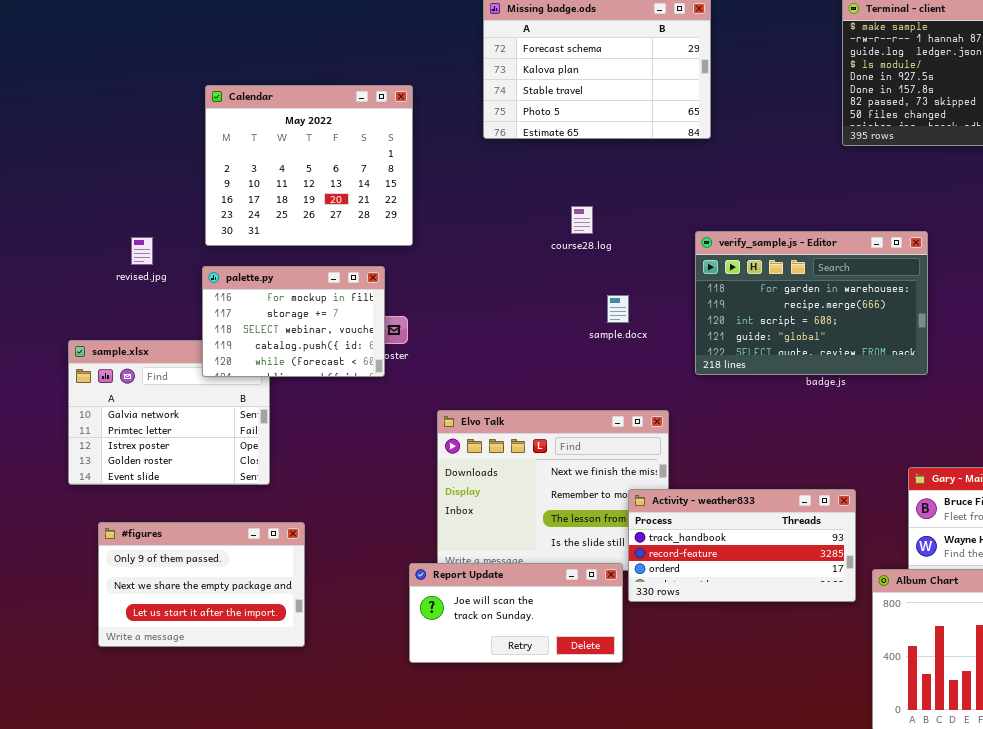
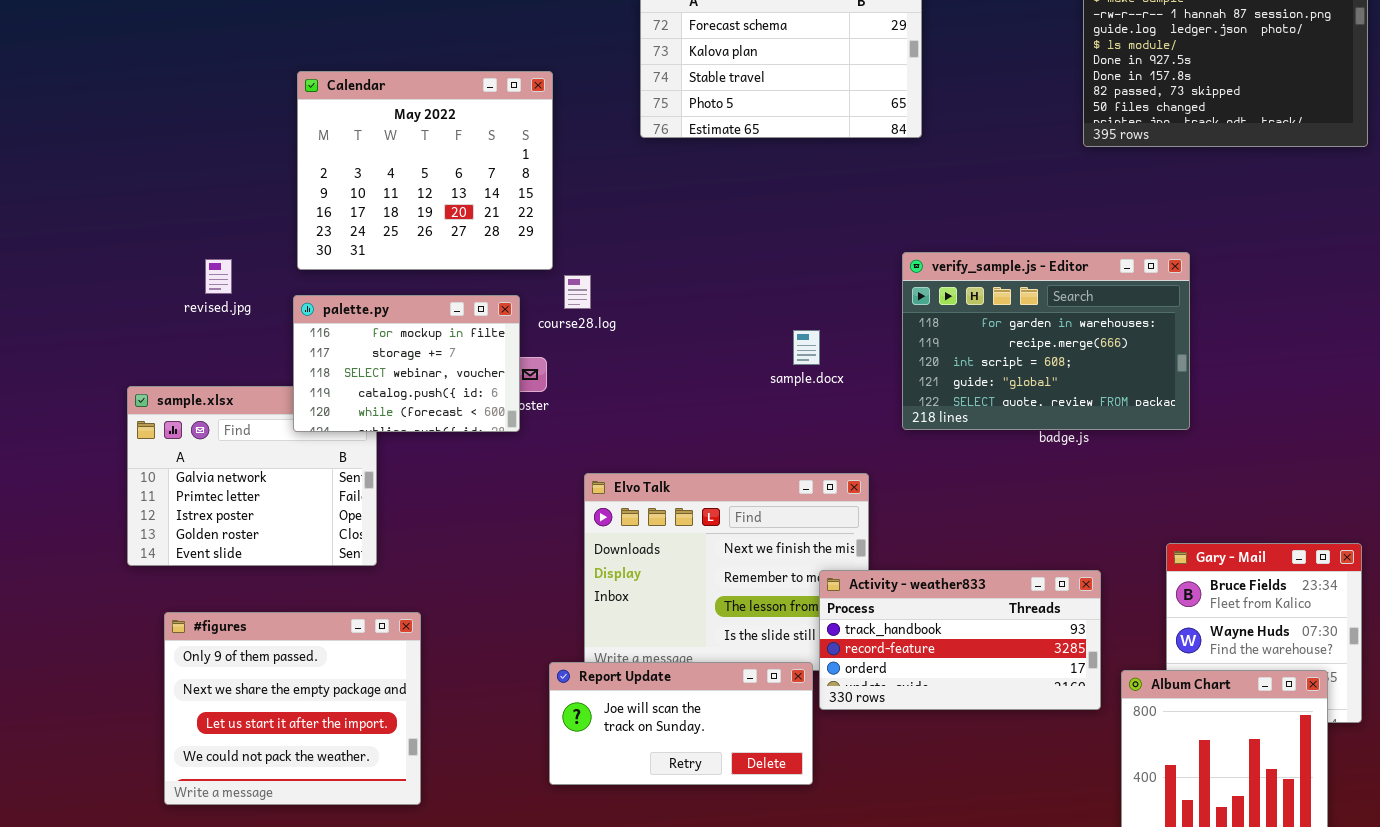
course28.log: [571,206,593,234] -> [564,275,591,309], moved
#figures: [98,522,305,647] -> [164,612,421,805], resized

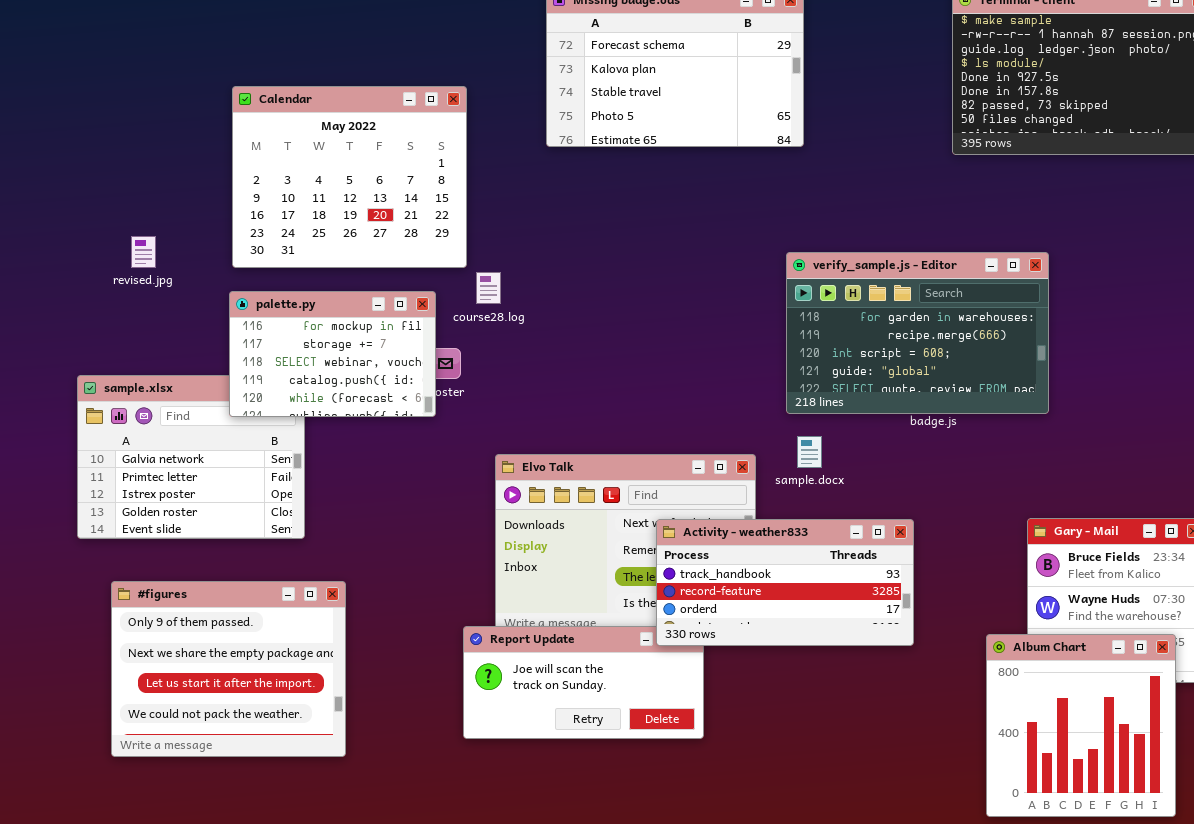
revised.jpg: [205,259,232,294] -> [131,236,156,268], moved
sample.docx: [793,330,820,365] -> [797,436,822,468], moved
Activity - weather833: [819,570,1101,710] -> [656,519,914,646], moved

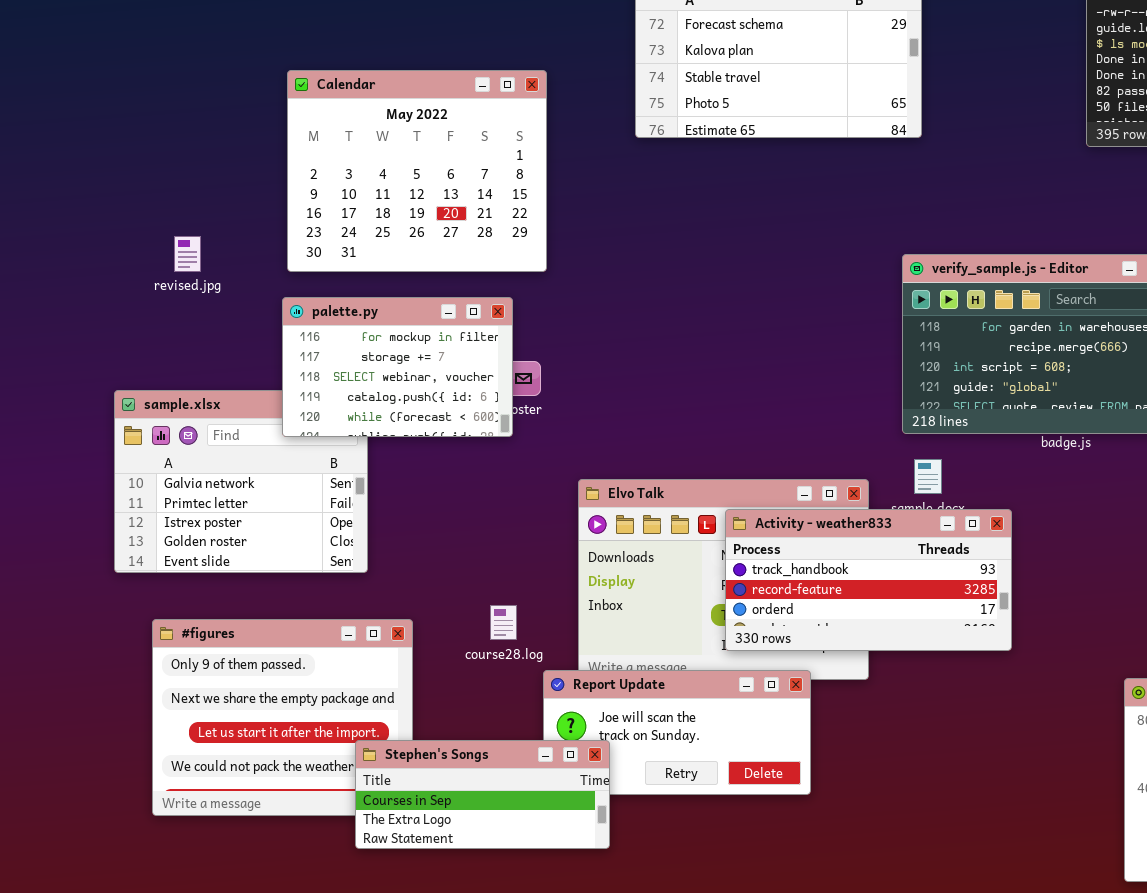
course28.log: [476,272,501,304] -> [490,605,517,640], moved
Activity - weather833: [656,519,914,646] -> [725,509,1012,651], moved
Stephen's Songs: none -> [355,740,610,849], opened

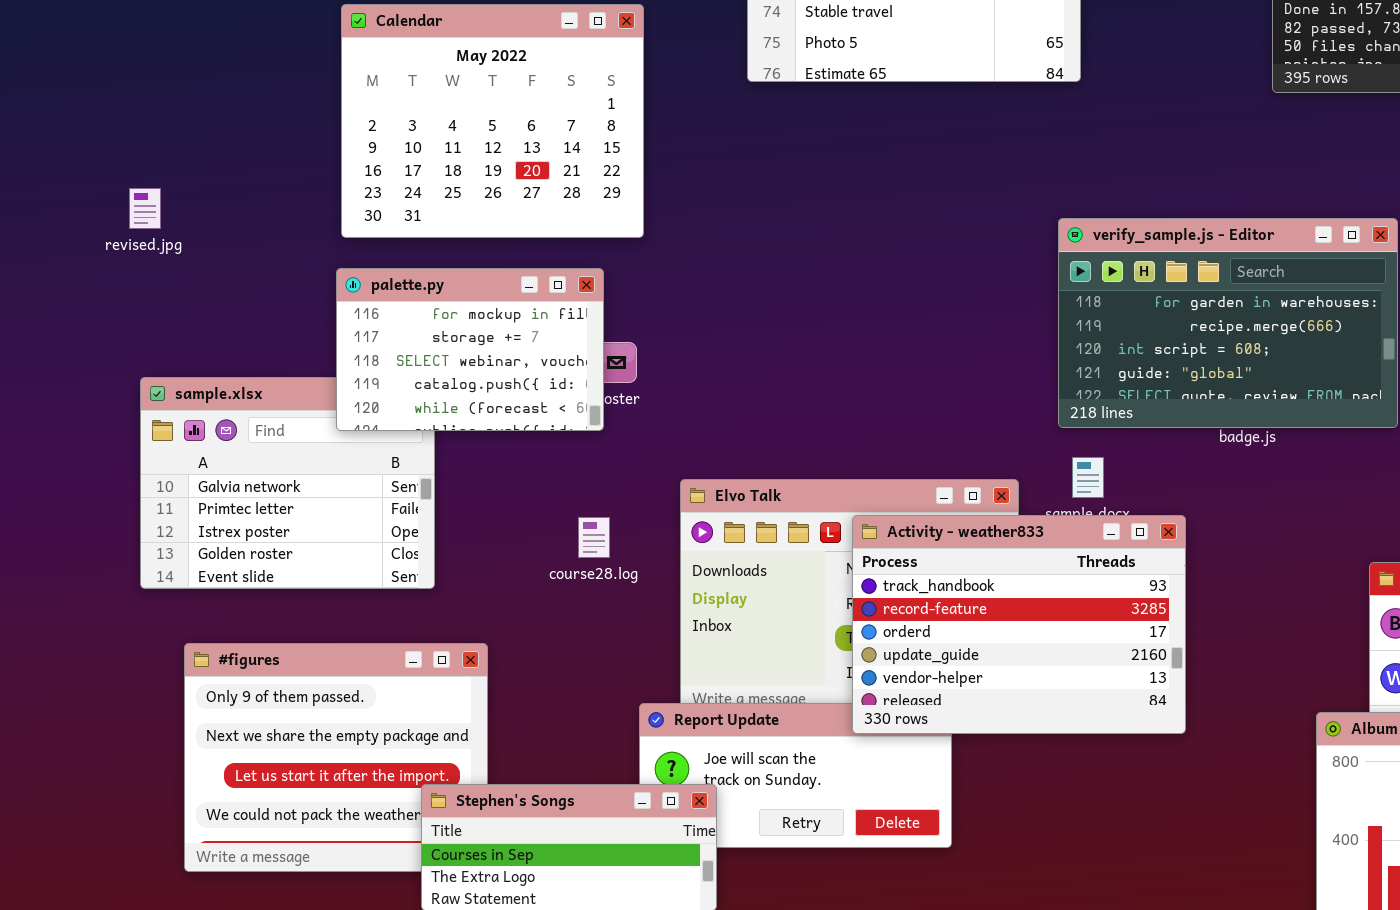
revised.jpg: [174,236,201,272] -> [129,188,161,229], moved
Activity - weather833: [725,509,1012,651] -> [852,515,1186,734], resized
course28.log: [490,605,517,640] -> [578,517,610,558], moved

